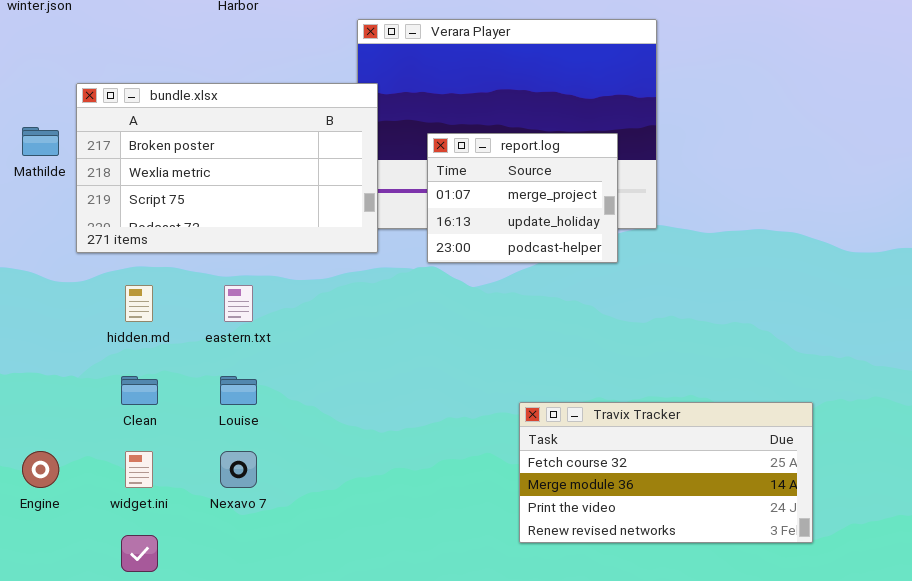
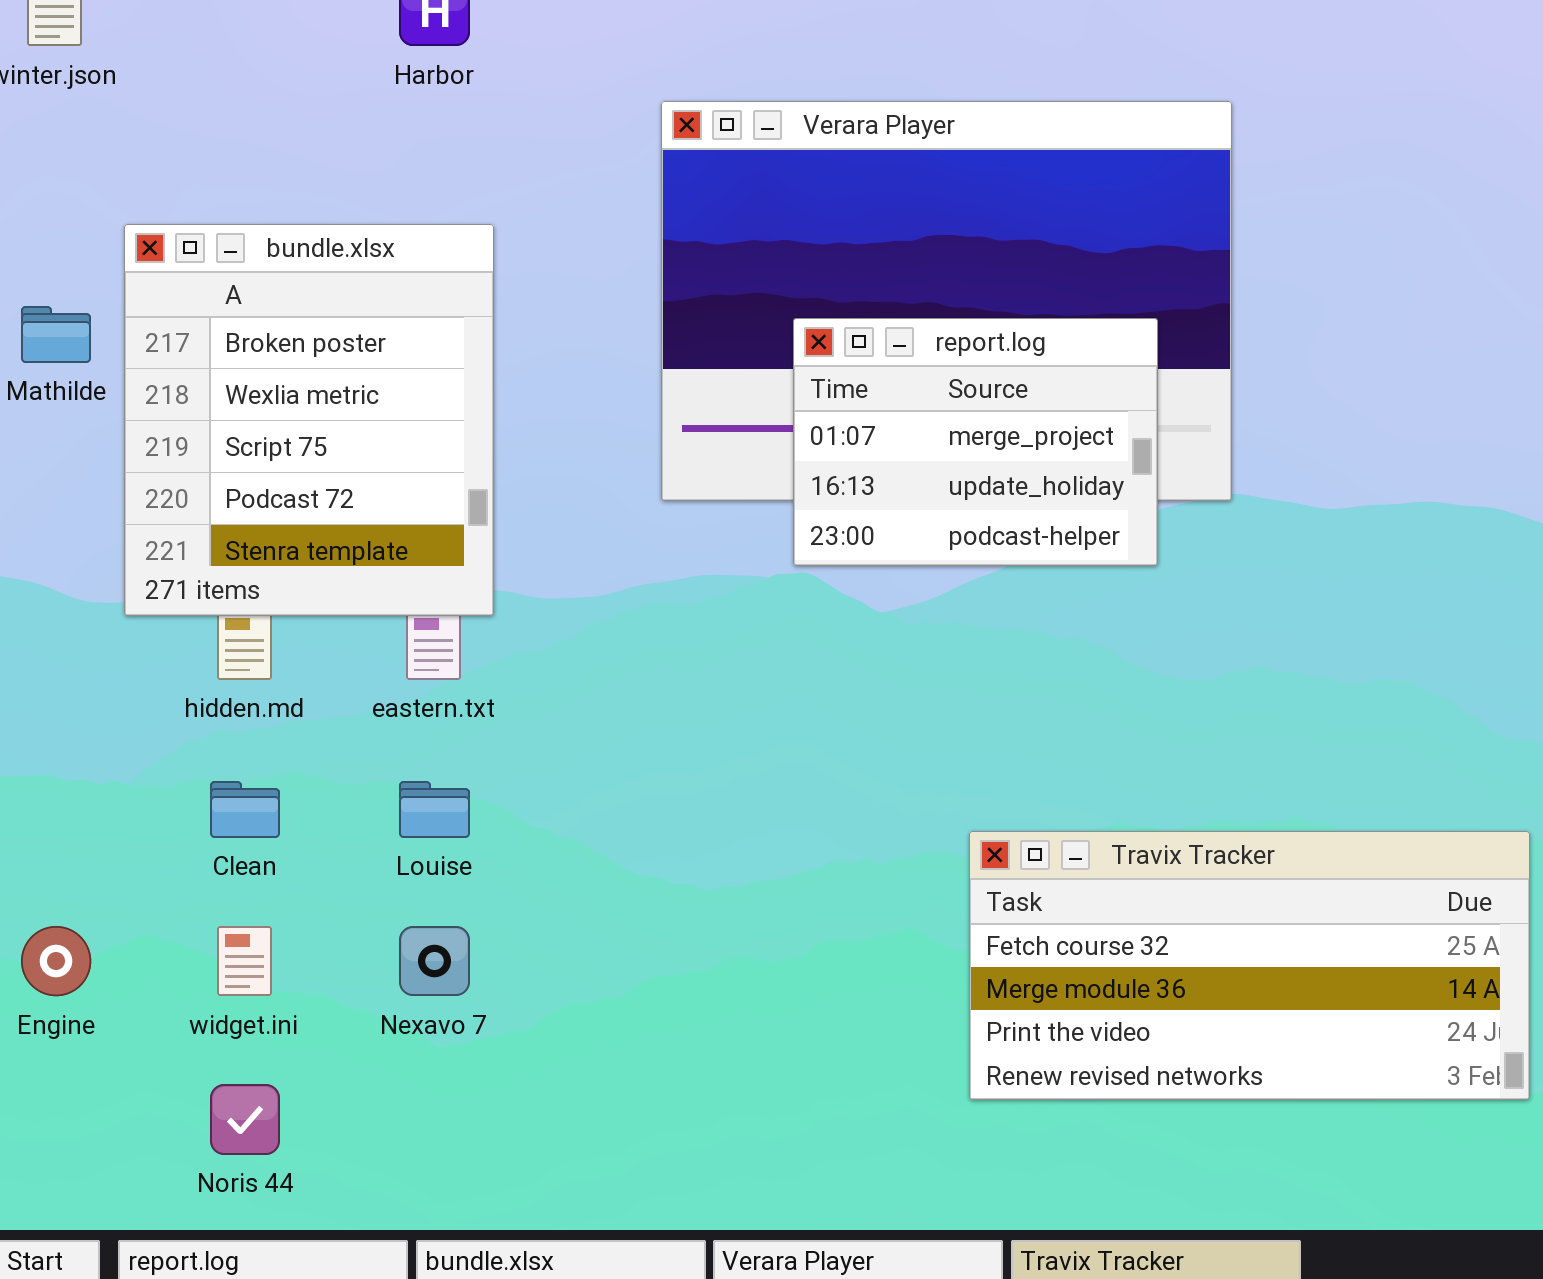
bundle.xlsx: [76,83,378,253] -> [124,224,494,616], resized

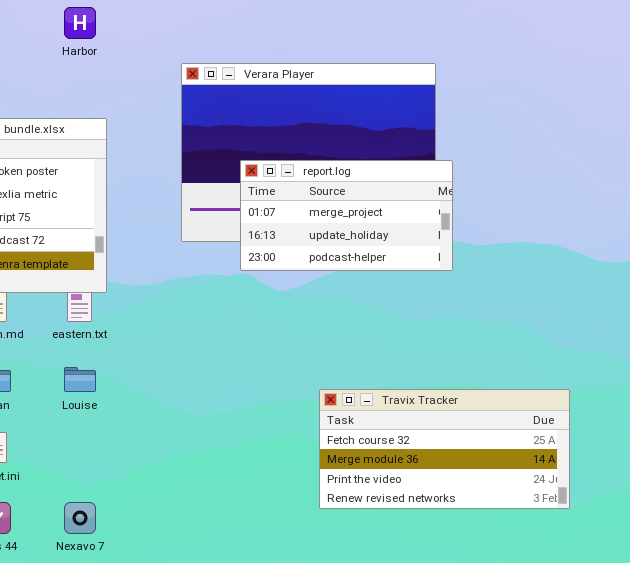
report.log: [793,318,1158,566] -> [240,160,453,271], resized
Nexavo 7: [399,926,470,996] -> [64,502,96,534], moved

